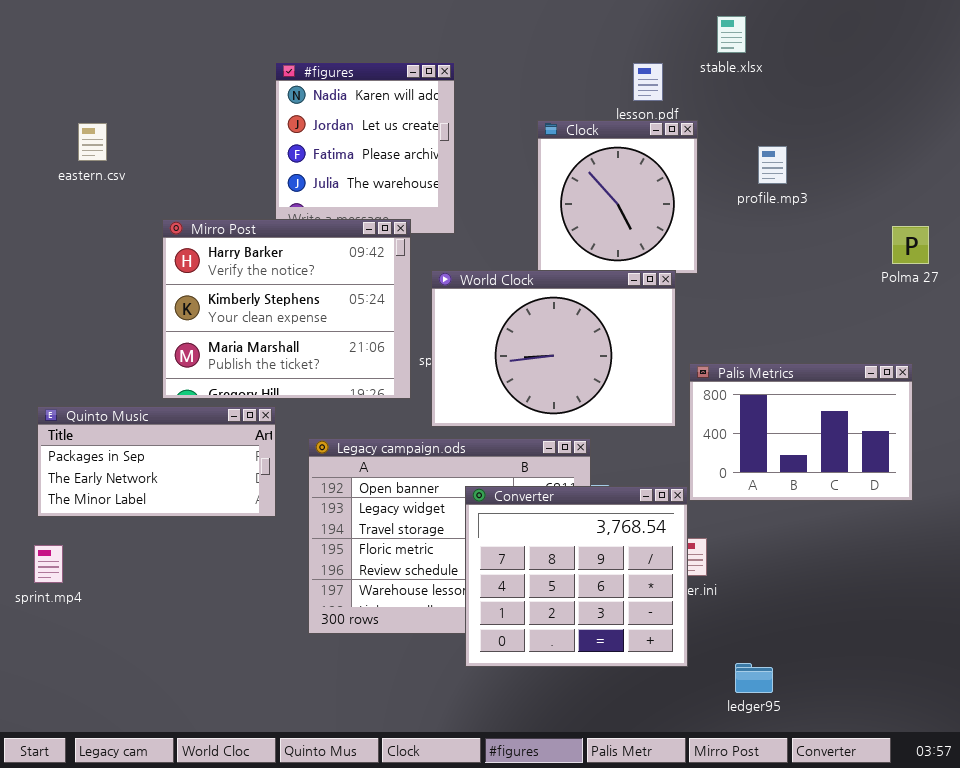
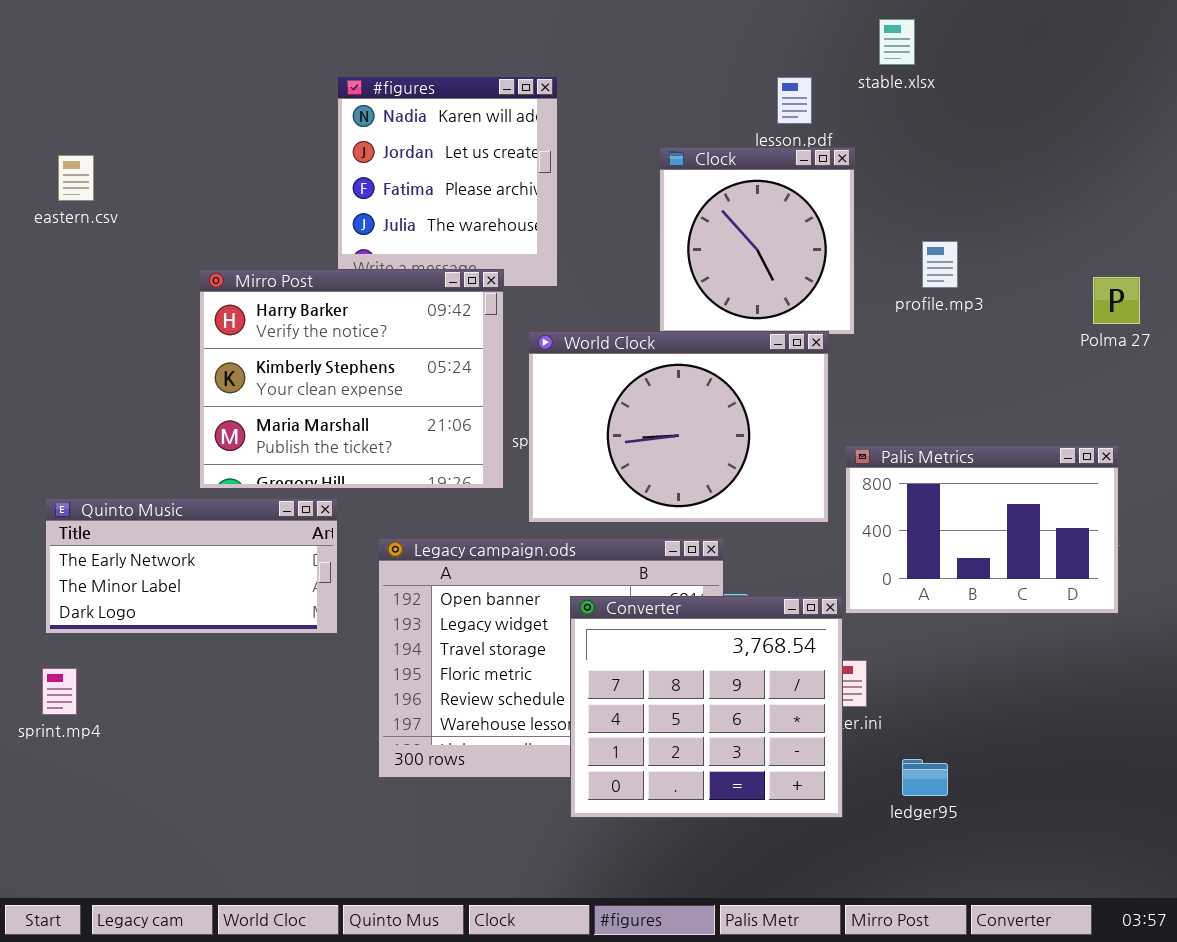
eastern.csv: [78,123,107,161] -> [58,155,94,201], moved
profile.mp3: [758,146,787,184] -> [922,241,958,288], moved
Quinto Music: [37,406,276,517] -> [45,498,338,634], scrolled down 1 row
ledger95: [735,663,773,693] -> [902,759,948,796], moved

